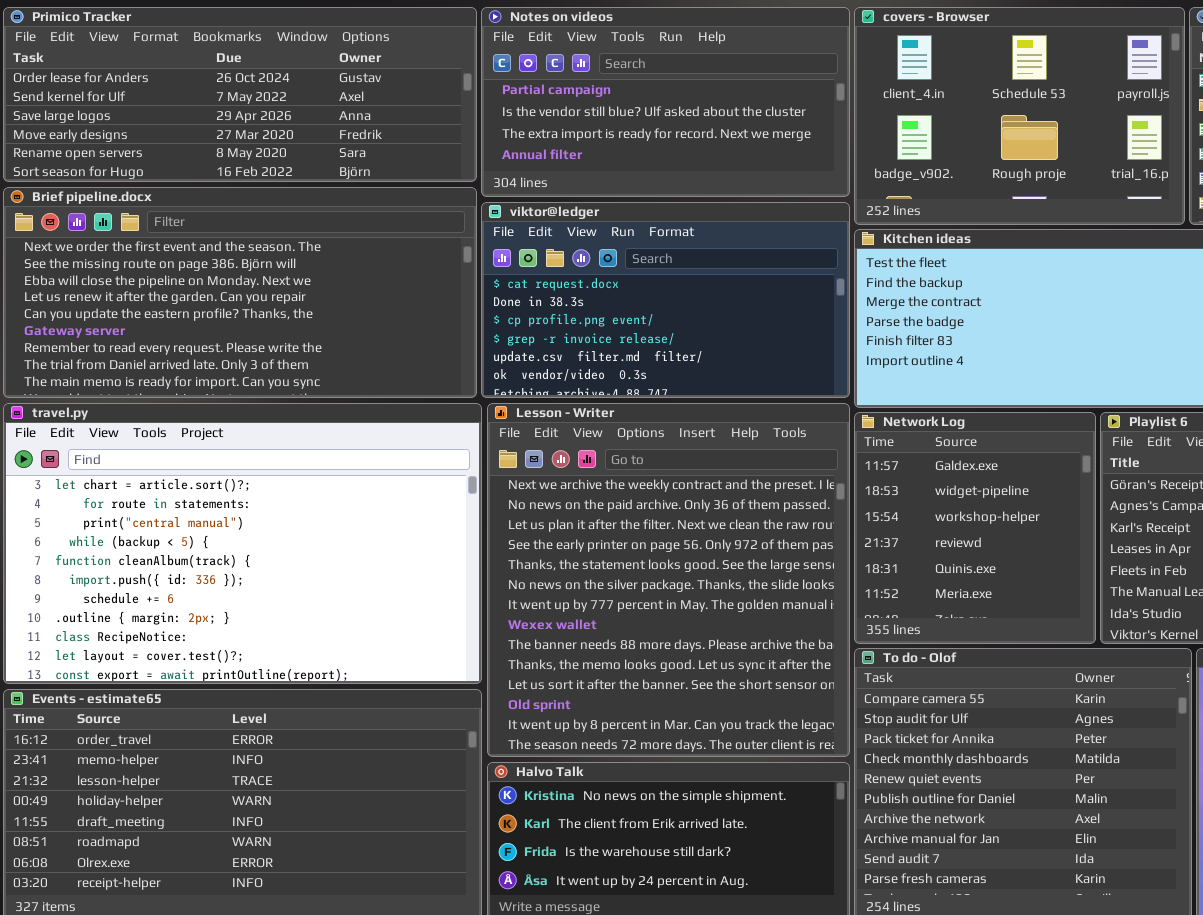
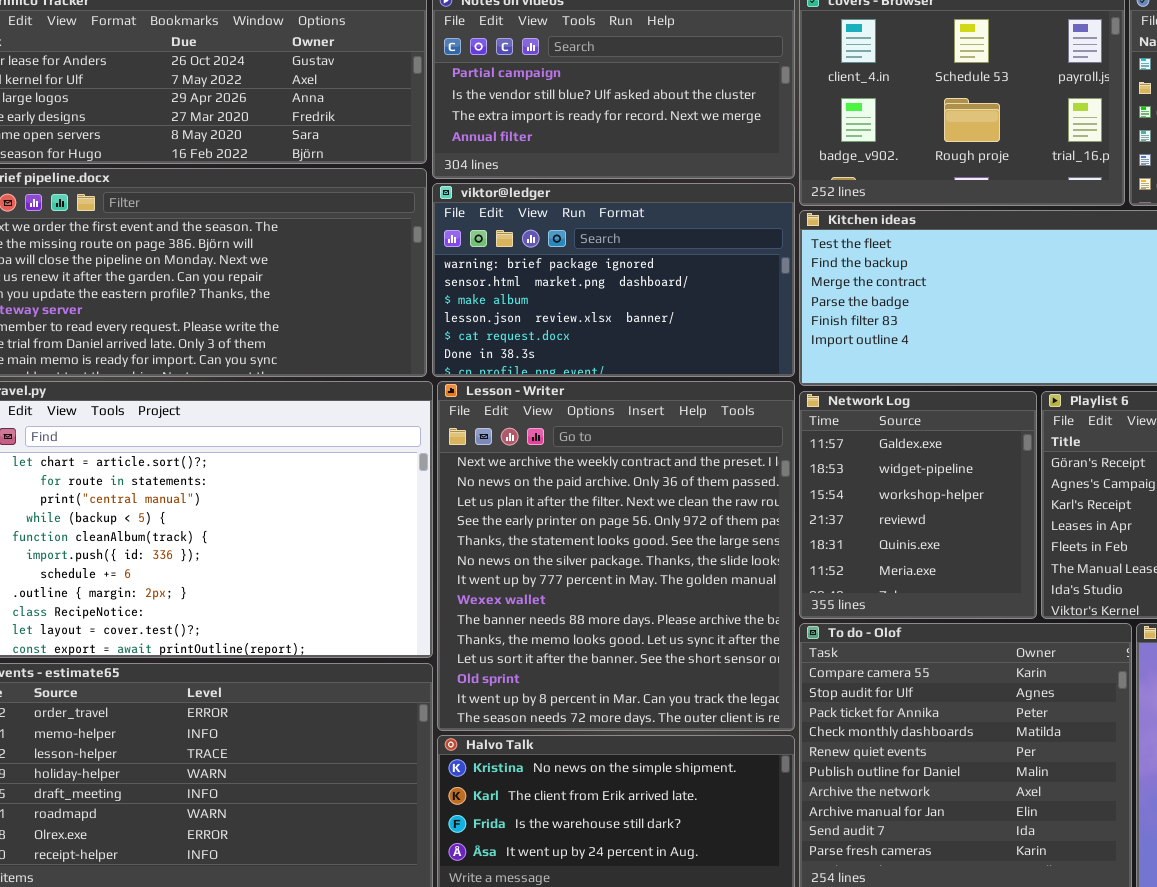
viktor@ledger: [481,202,850,398] -> [432,183,795,377], scrolled up 4 rows

